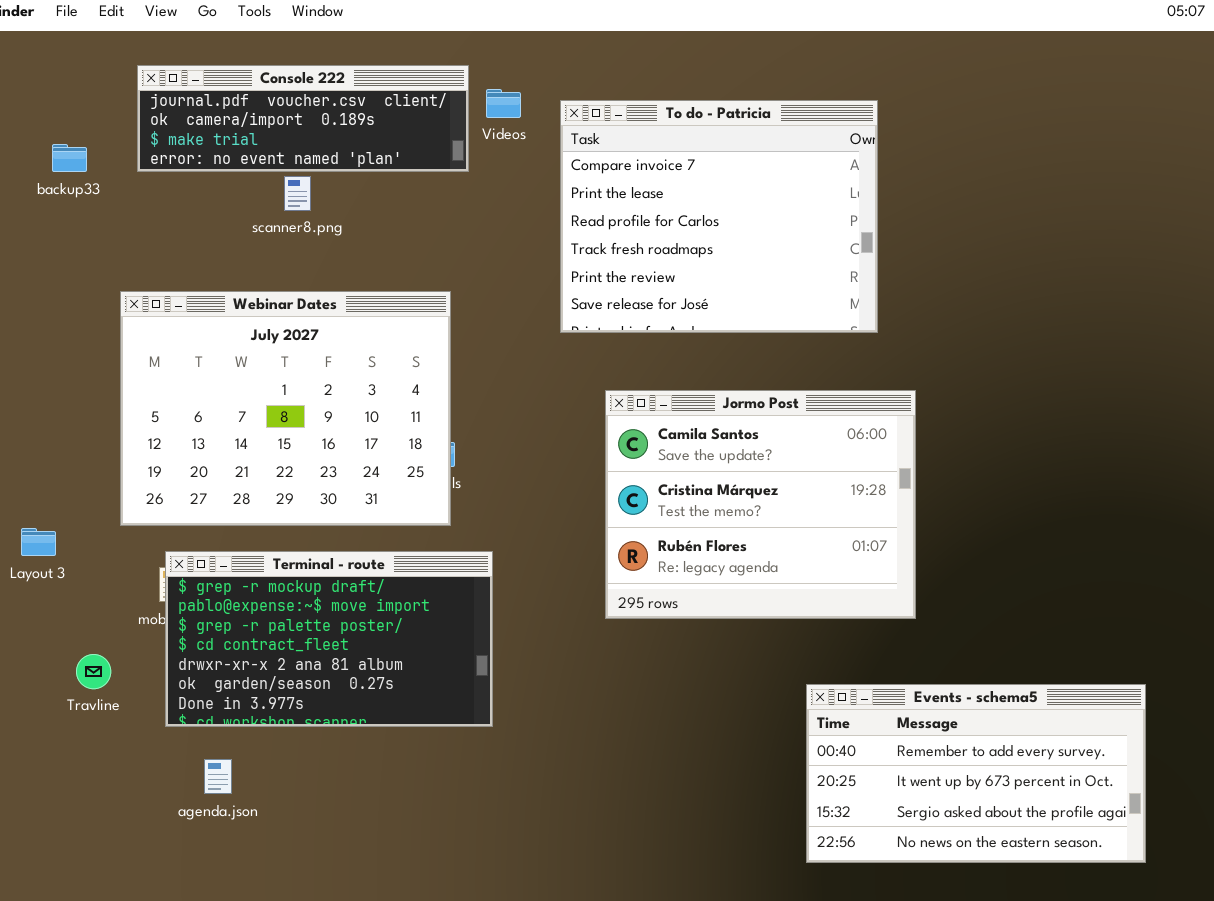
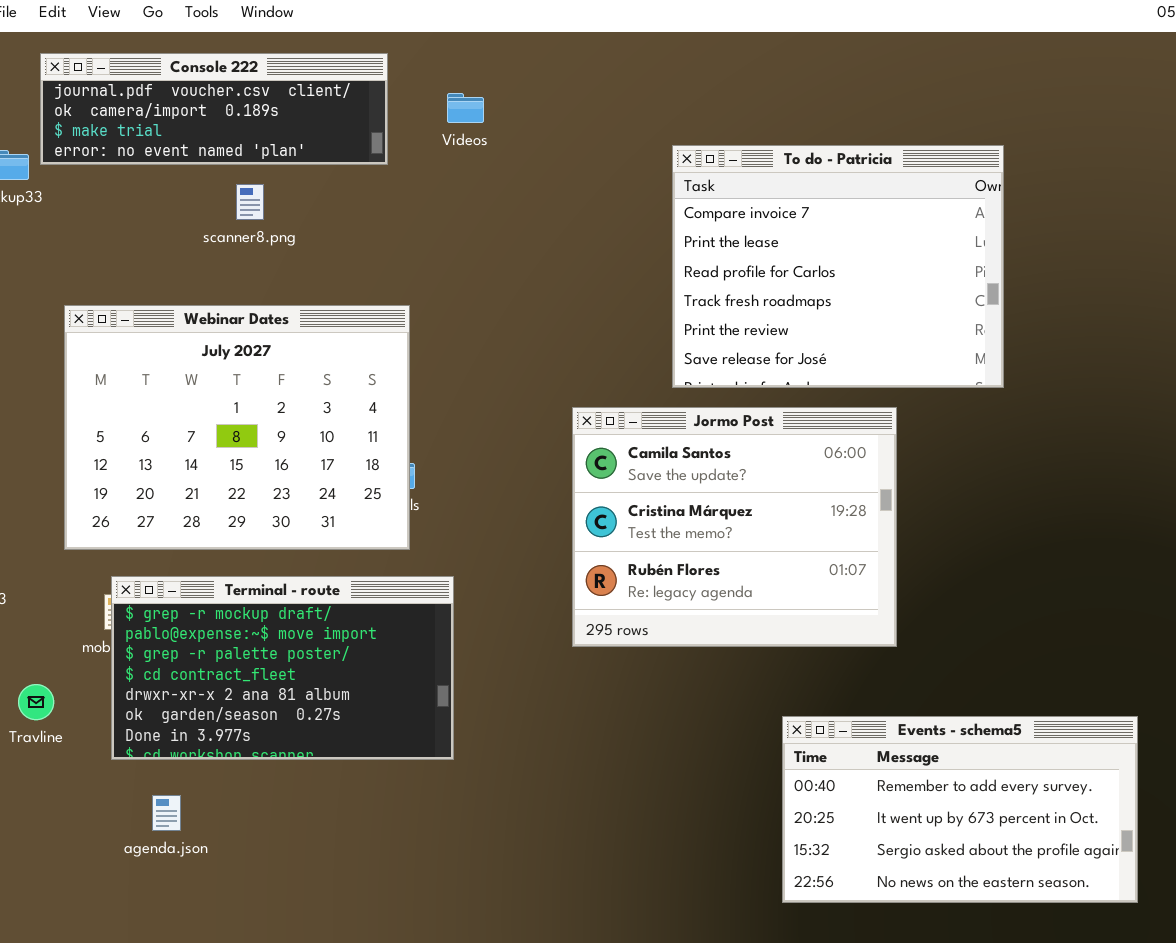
Console 222: [137,65,469,172] -> [40,53,388,165], moved
To do - Patricia: [560,100,878,333] -> [672,145,1004,388], moved

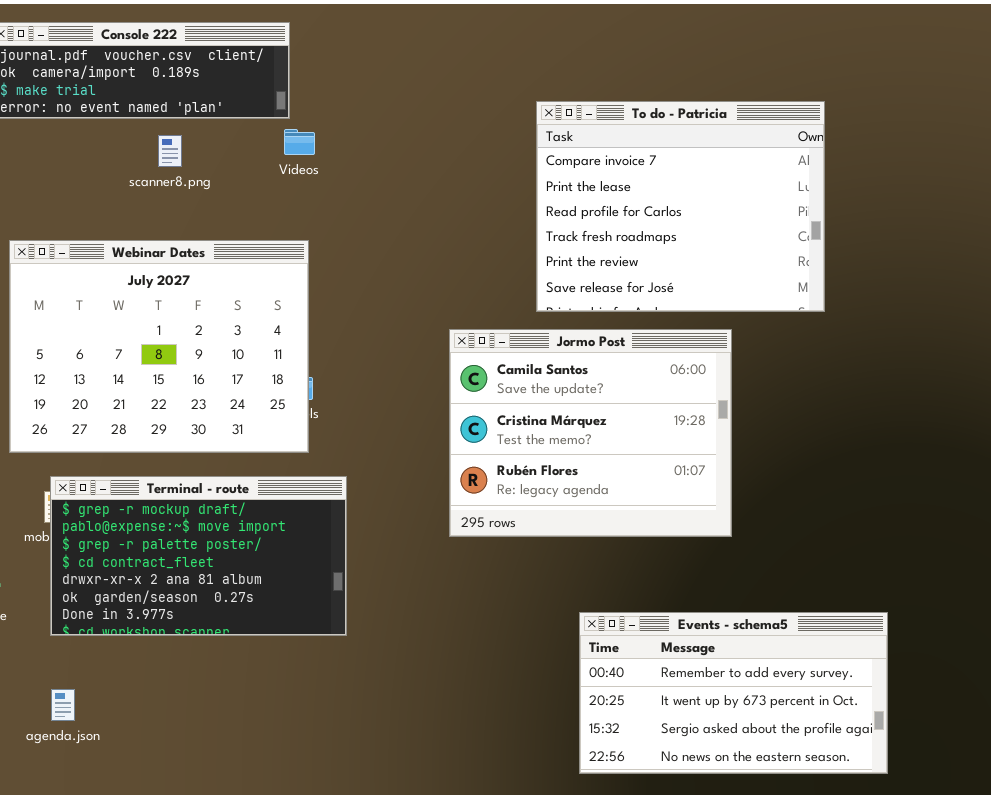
Videos: [447,93,484,123] -> [284,129,315,155], moved
Events - schema5: [782,716,1138,903] -> [579,612,888,774], moved
agenda.json: [152,795,181,831] -> [51,689,75,721], moved

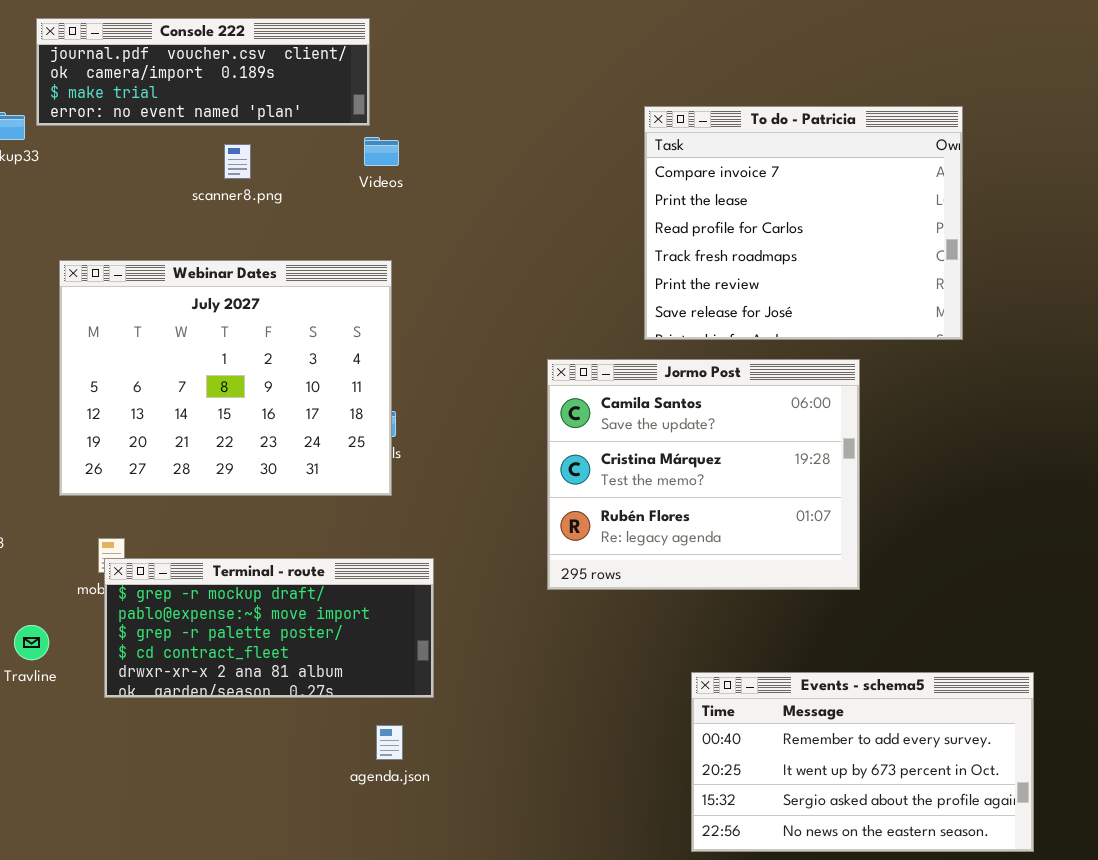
Terminal - route: [50,476,347,636] -> [104,558,434,698], resized
agenda.json: [51,689,75,721] -> [376,725,403,760], moved

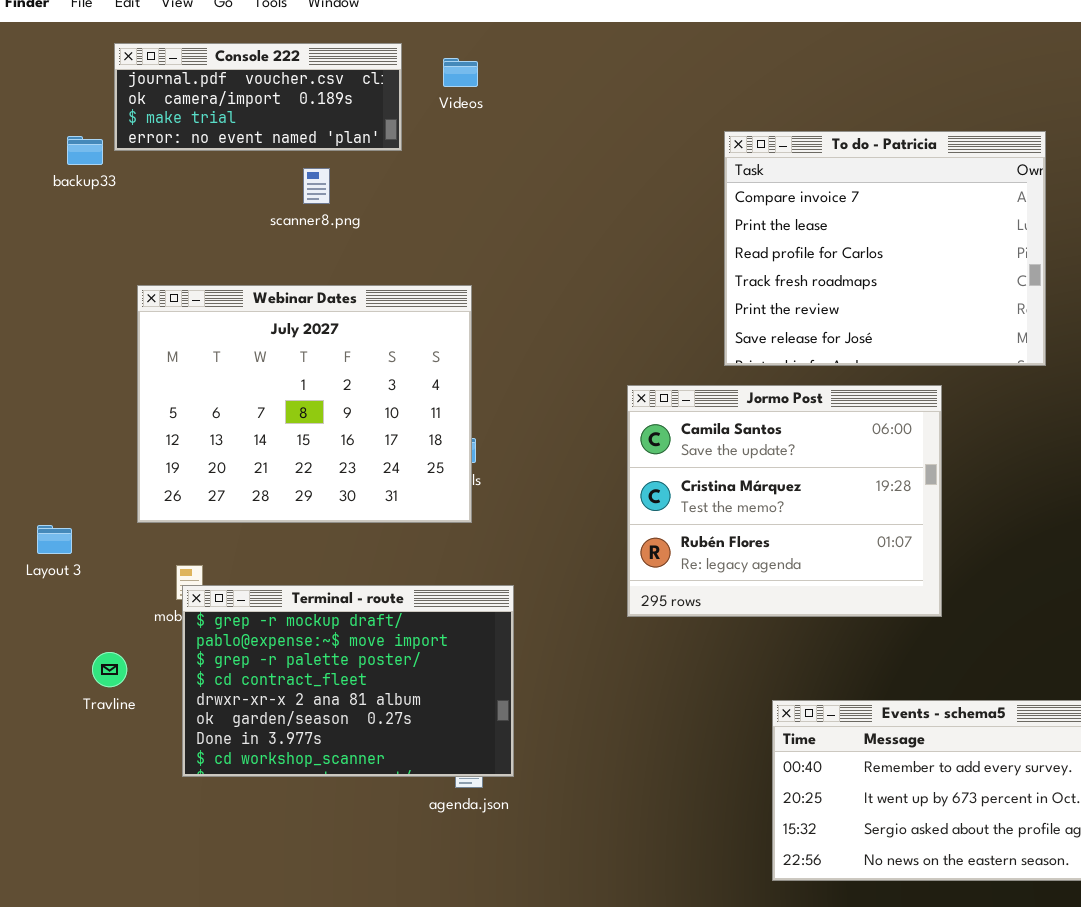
Console 222: [36,18,370,126] -> [114,43,402,151], resized
Videos: [364,137,399,166] -> [443,58,478,87], moved
Terminal - route: [104,558,434,698] -> [182,585,514,777], resized

